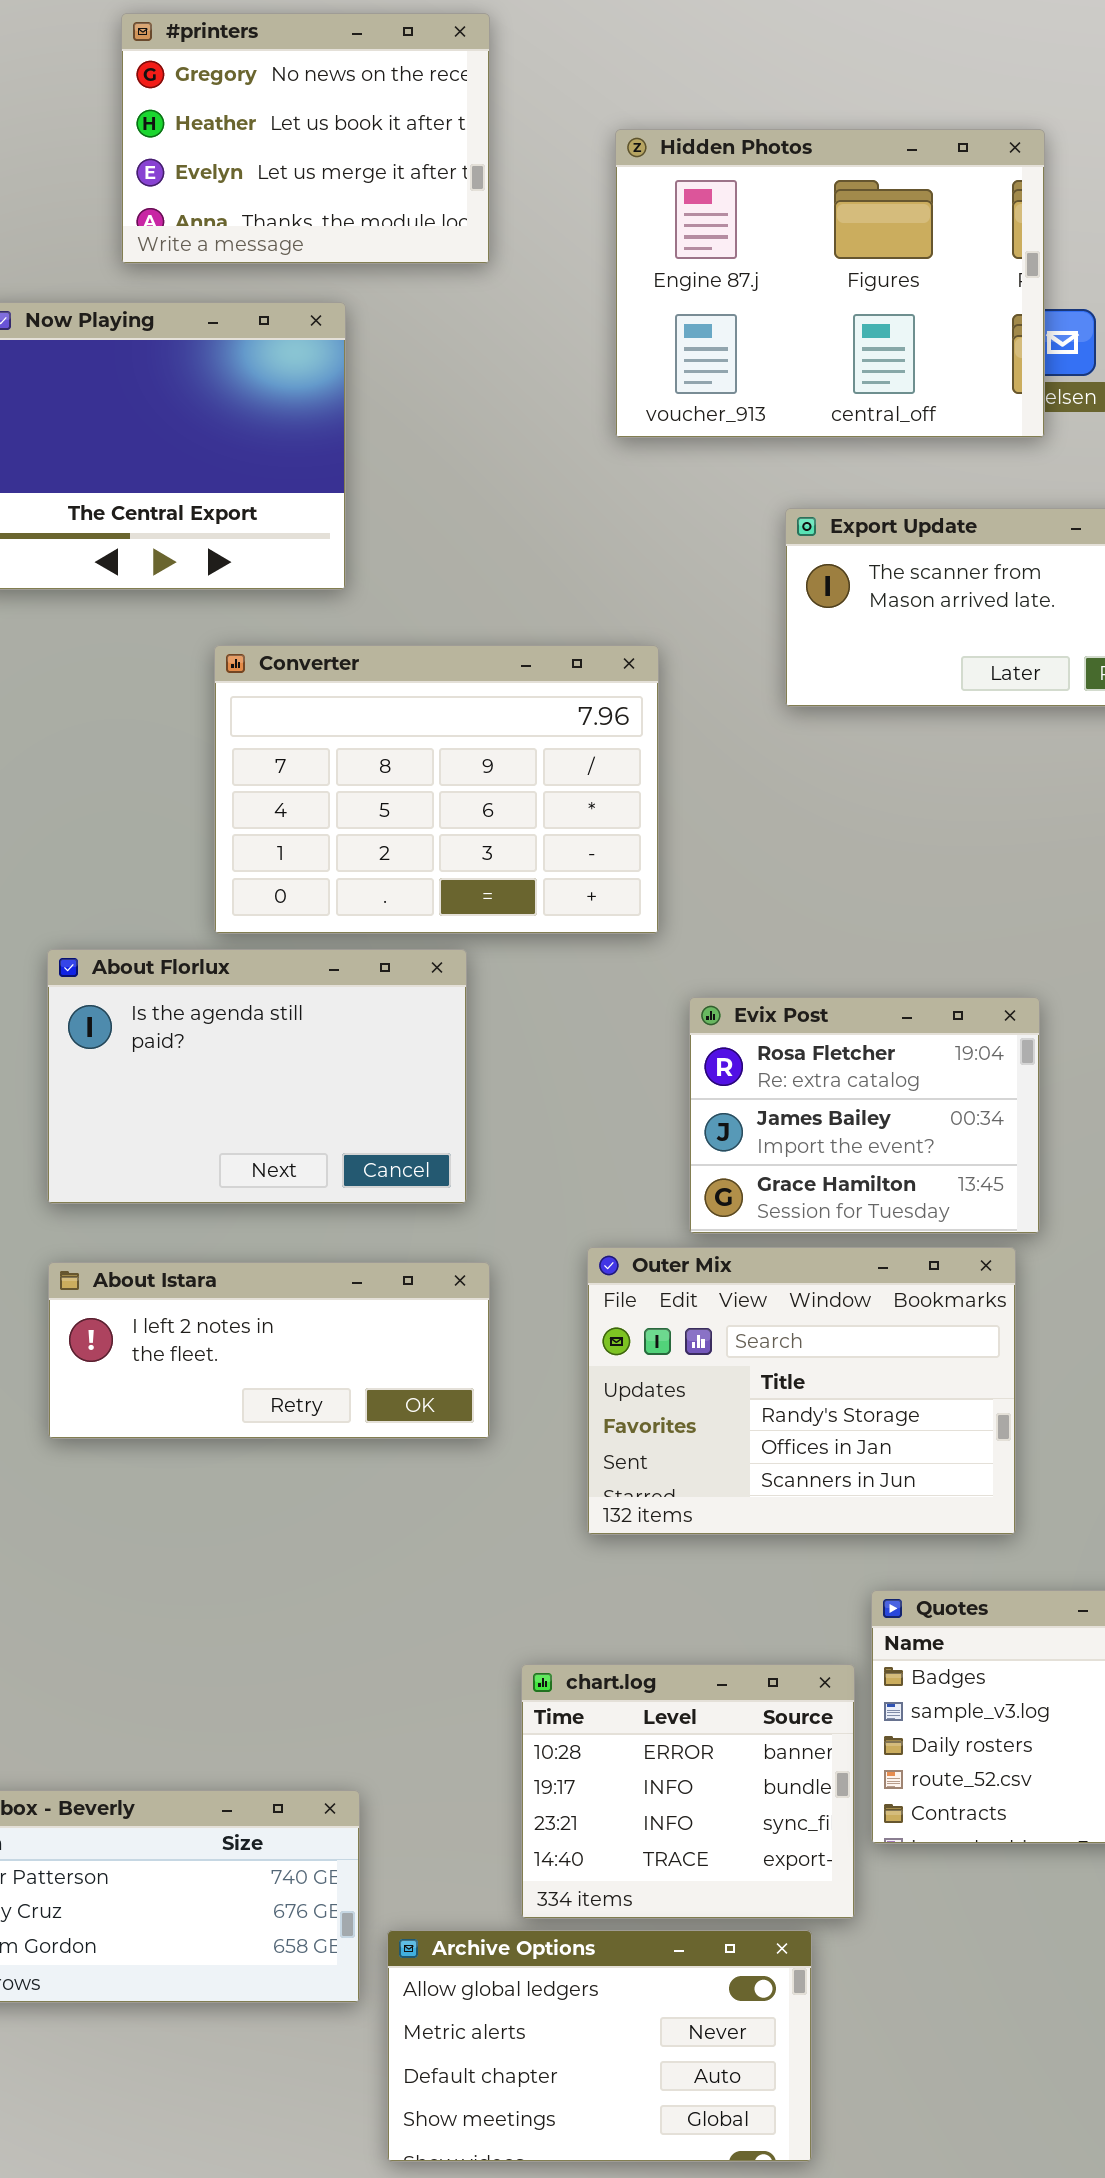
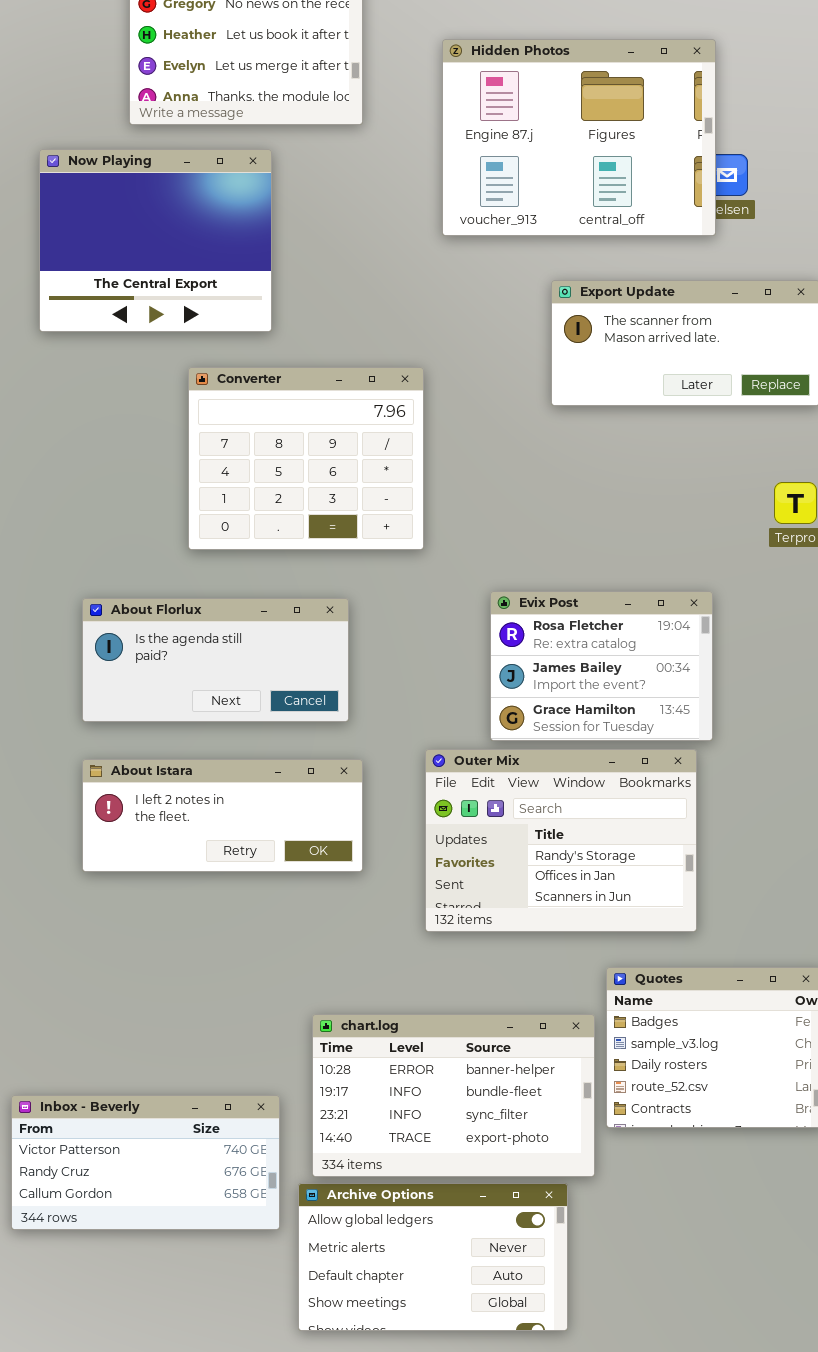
Converter: [214,645,659,934] -> [188,367,424,550], resized
About Florlux: [47,949,467,1204] -> [82,598,349,722], resized
chart.log: [521,1664,855,1919] -> [312,1014,595,1177], resized

